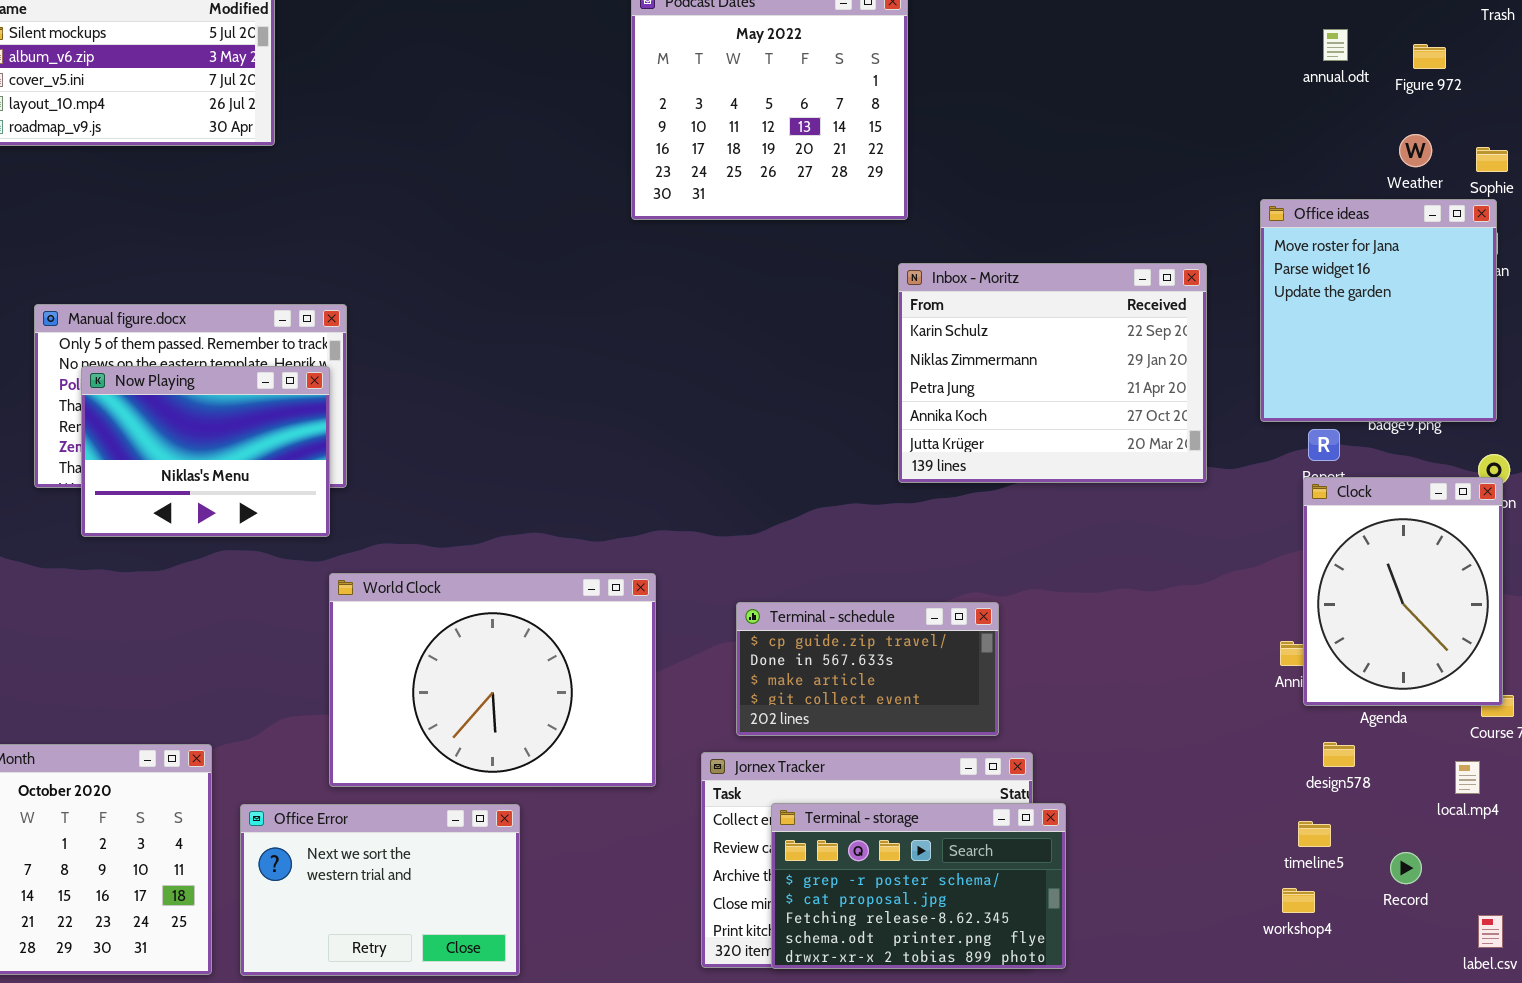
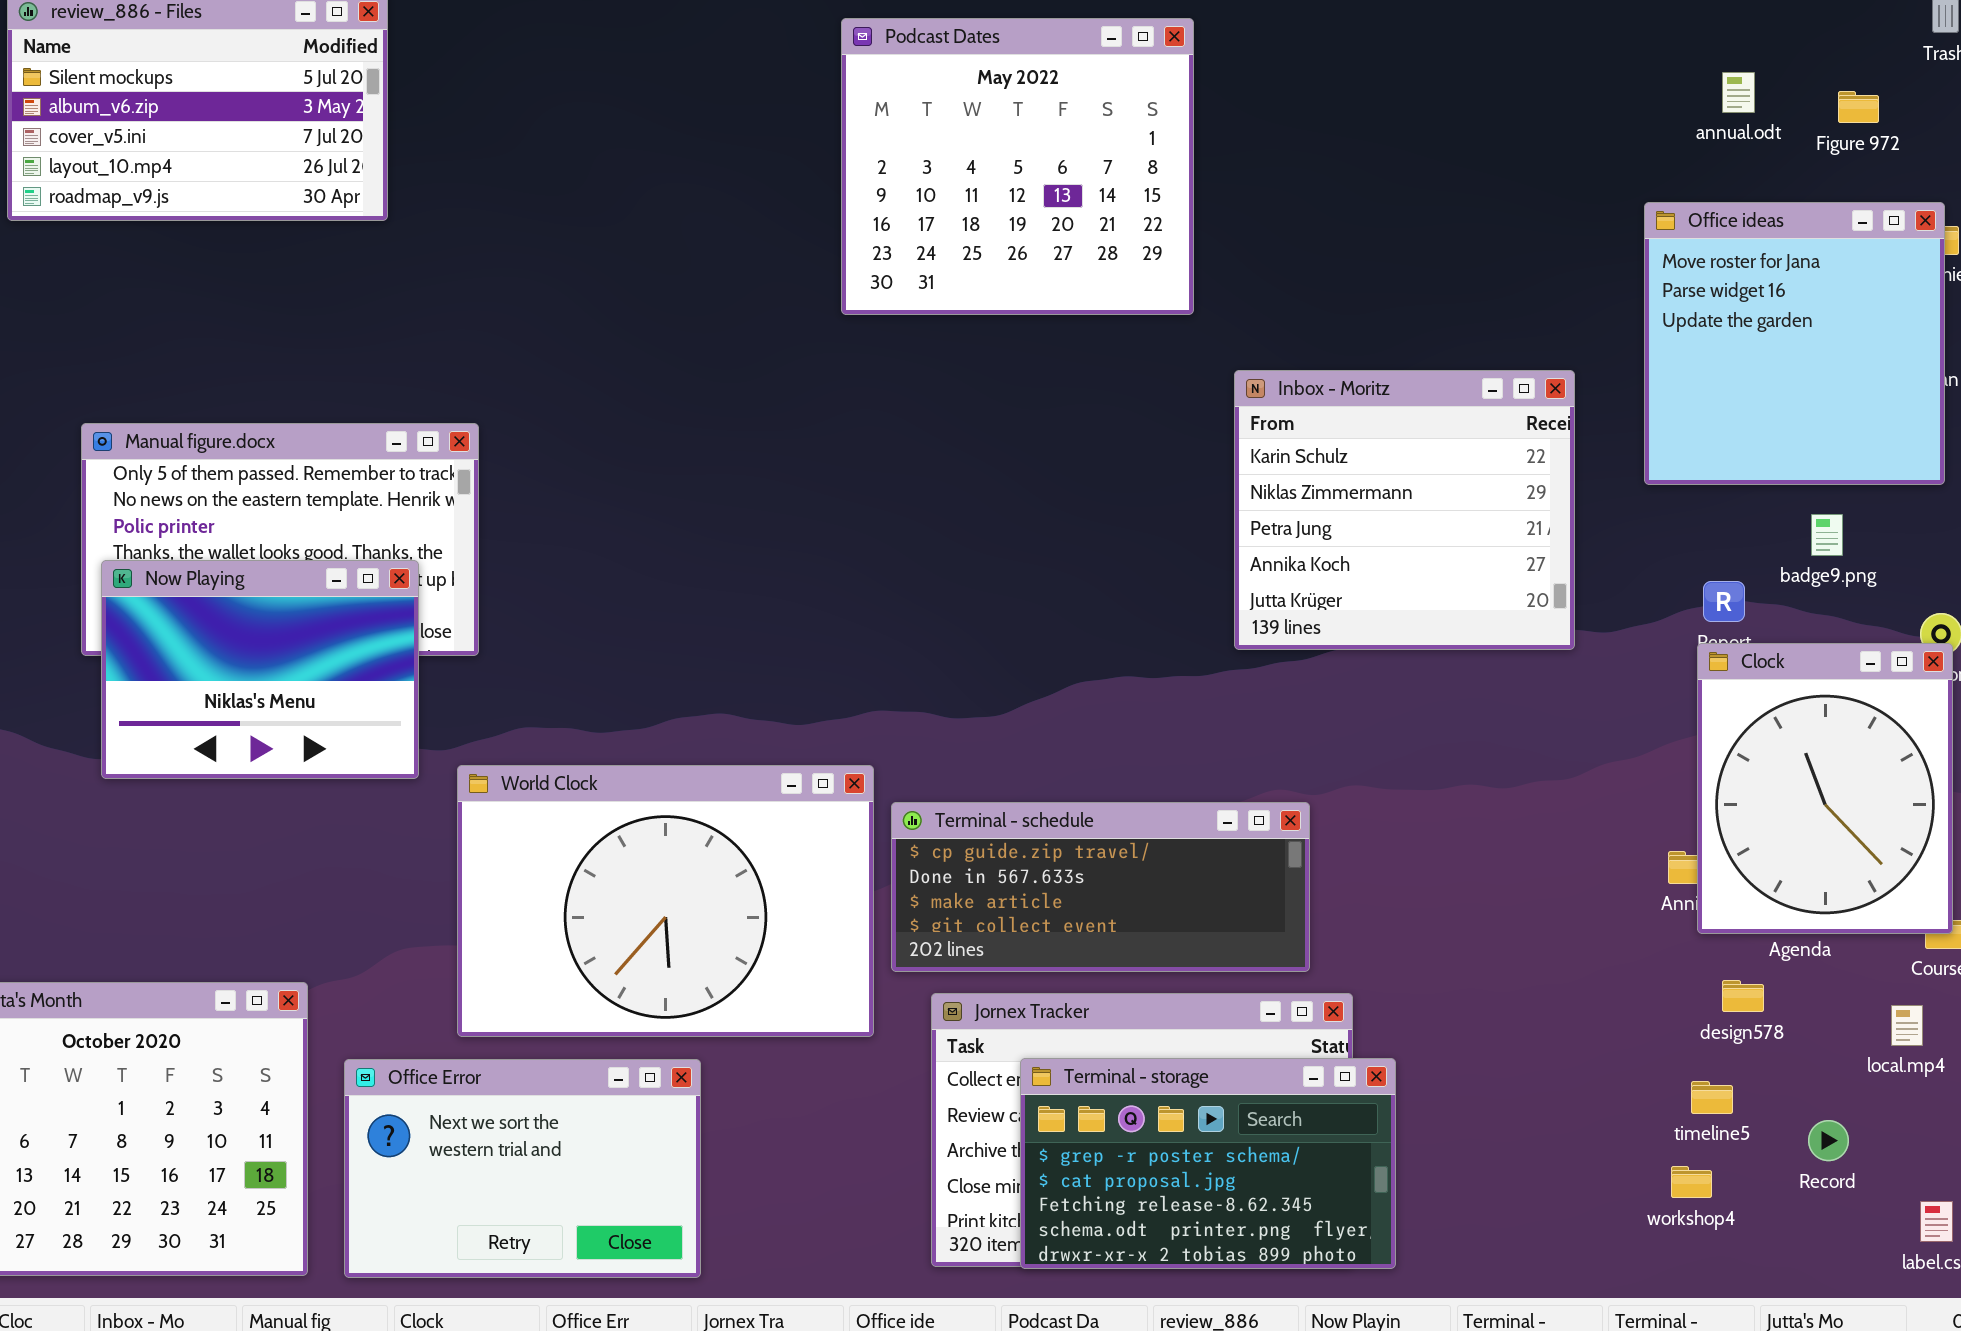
Office ideas: [1260,199,1497,422] -> [1644,202,1945,485], moved
Inbox - Moritz: [898,263,1207,483] -> [1234,370,1575,650], resized
Now Playing: [81,366,330,537] -> [101,560,419,779], moved
Terminal - schedule: [736,602,999,736] -> [891,802,1310,972], resized

